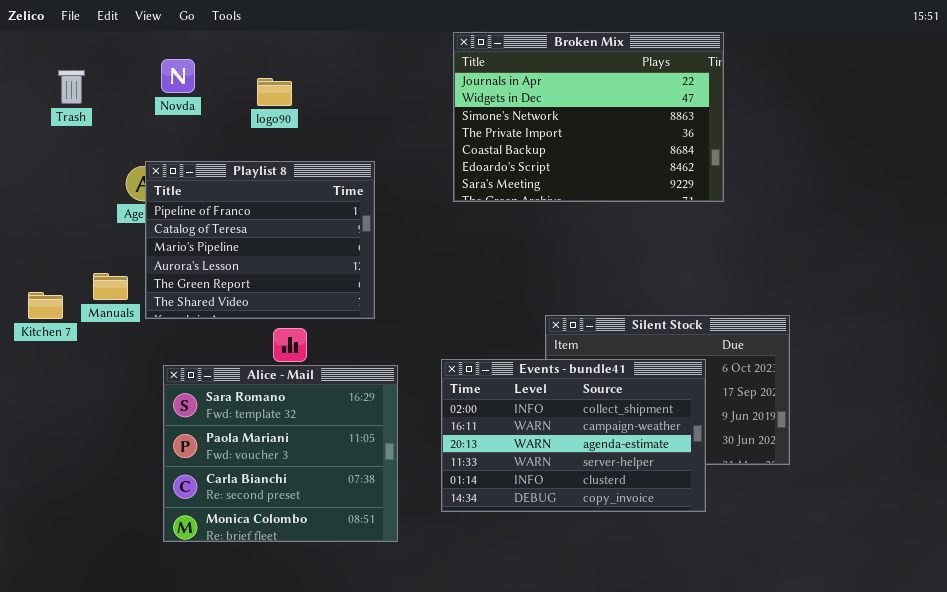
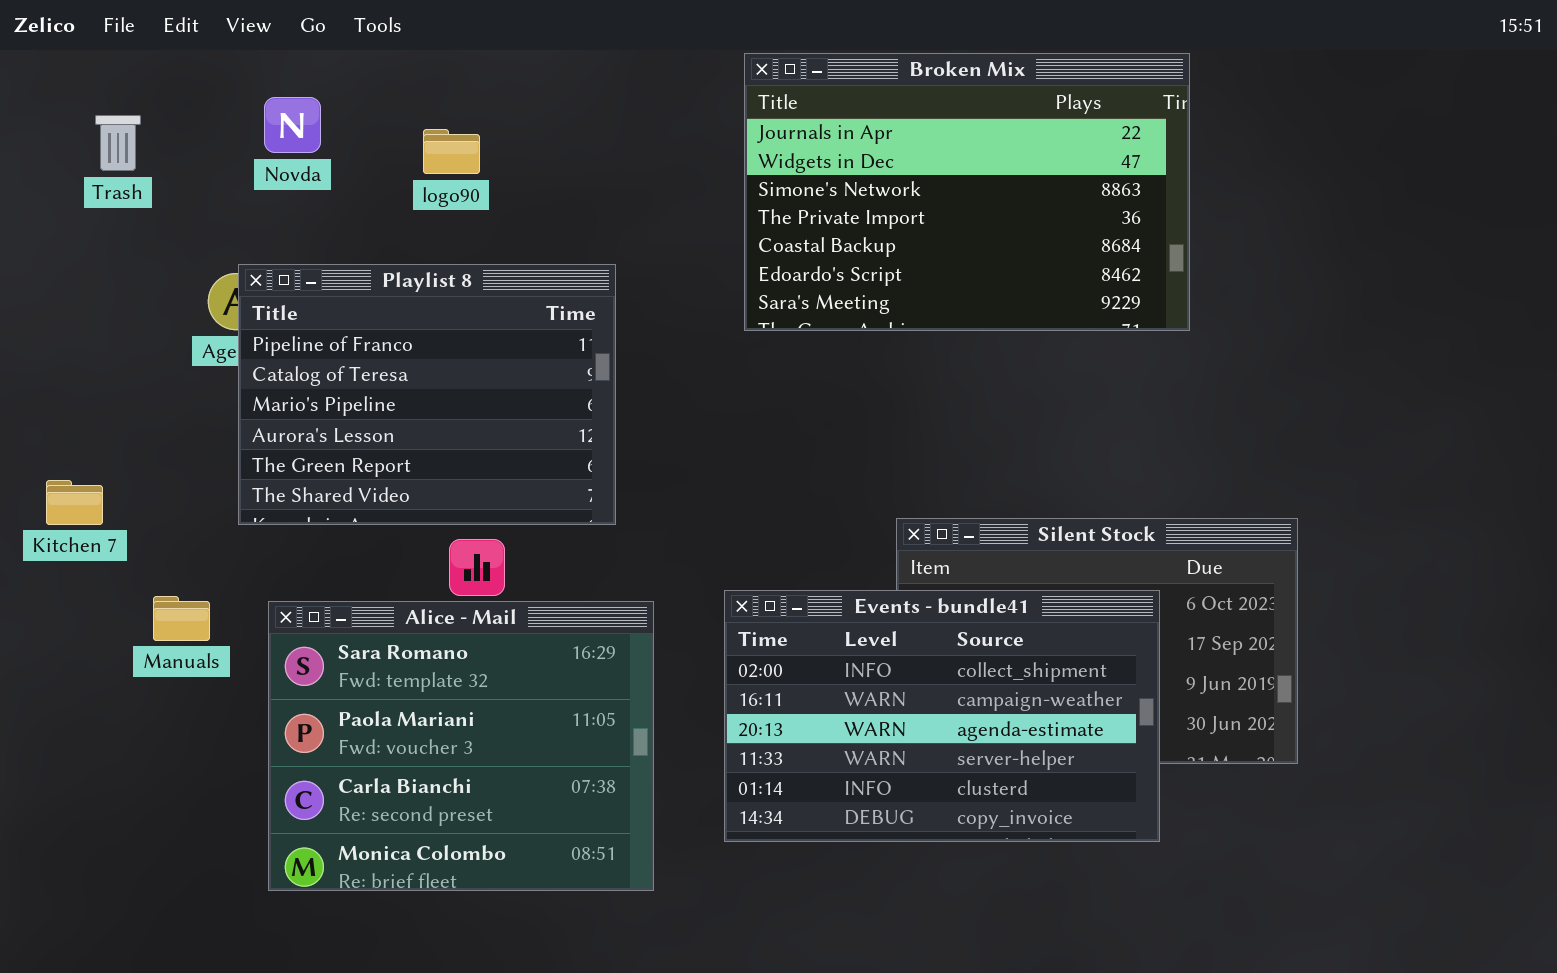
Manuals: [93,273,128,300] -> [153,596,210,641], moved

